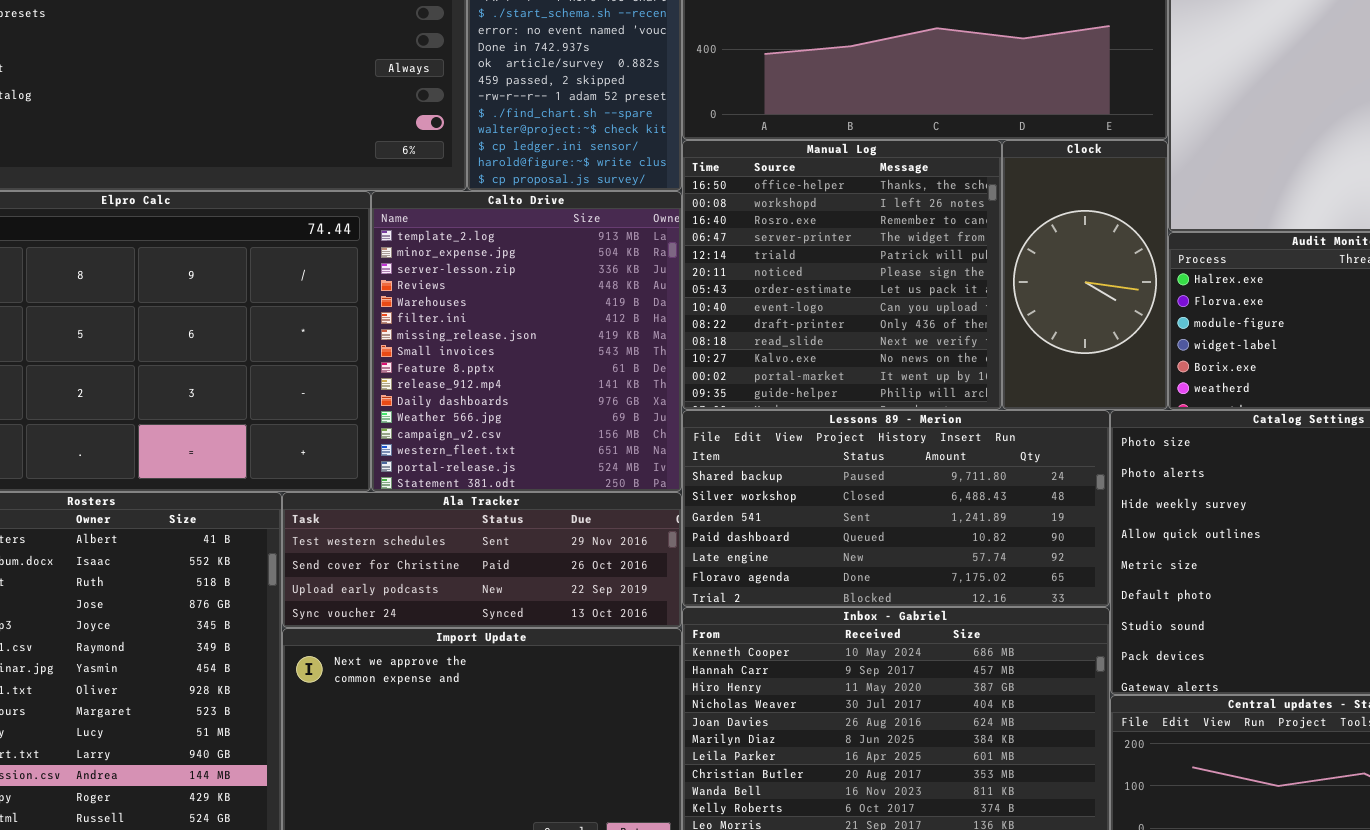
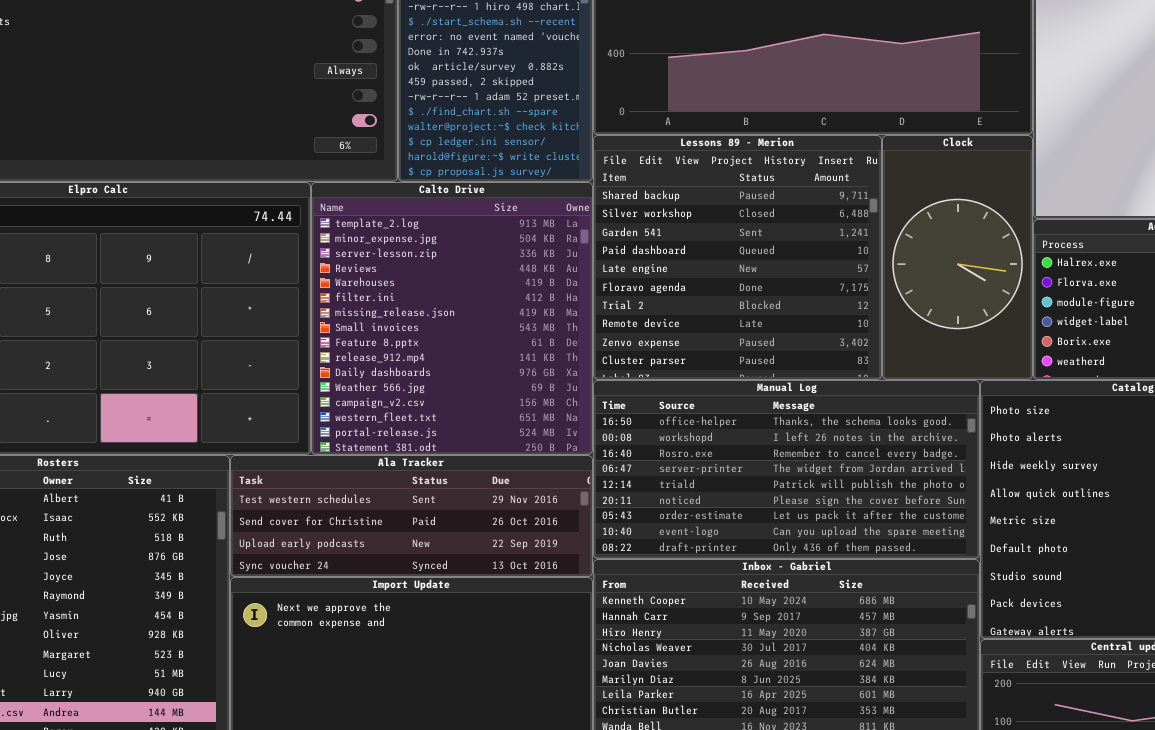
Manual Log: [682,140,1002,410] -> [593,380,980,559], moved, resized
Lessons 89 - Merion: [682,410,1110,607] -> [593,135,882,380], moved, resized

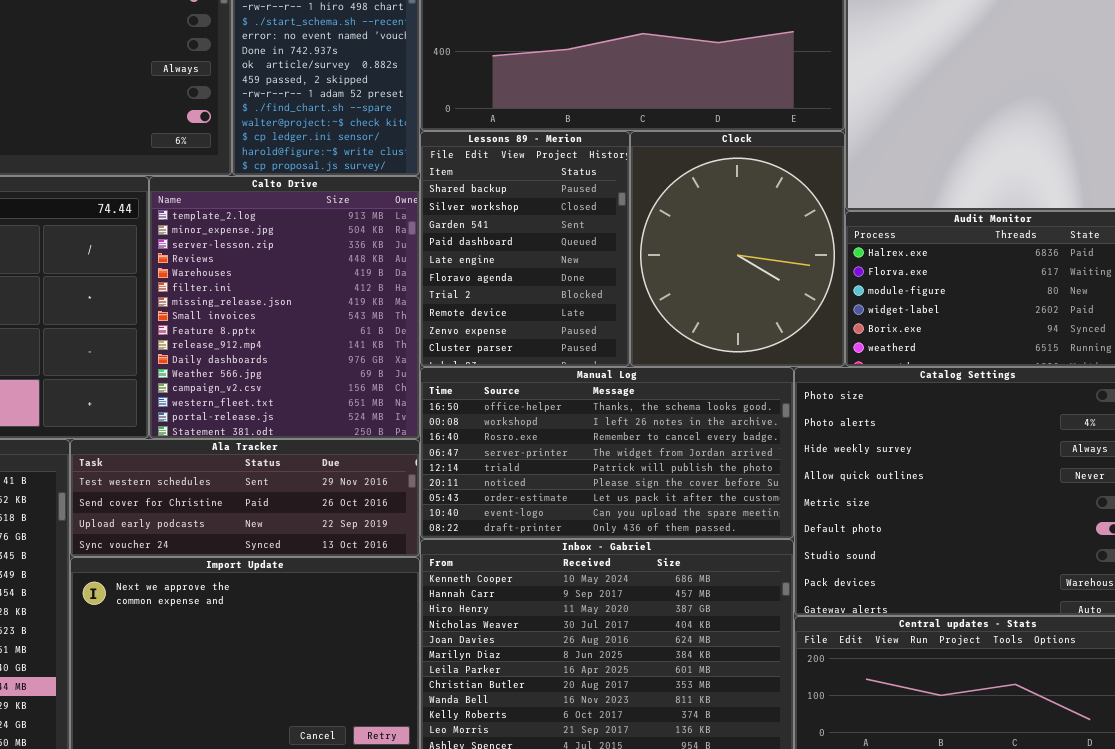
Lessons 89 - Merion: [593,135,882,380] -> [420,131,630,367], resized
Clock: [882,135,1033,380] -> [630,131,845,367], resized

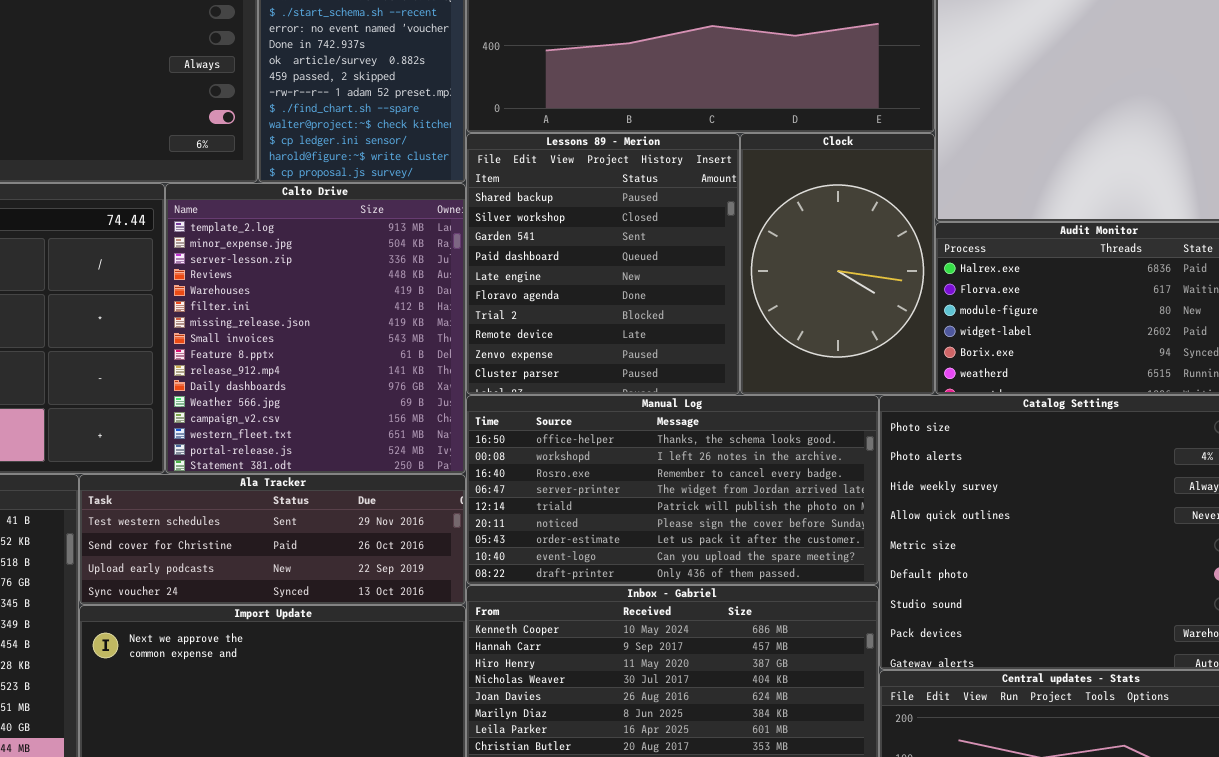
Lessons 89 - Merion: [420,131,630,367] -> [466,133,740,395], resized
Clock: [630,131,845,367] -> [740,133,935,395], resized

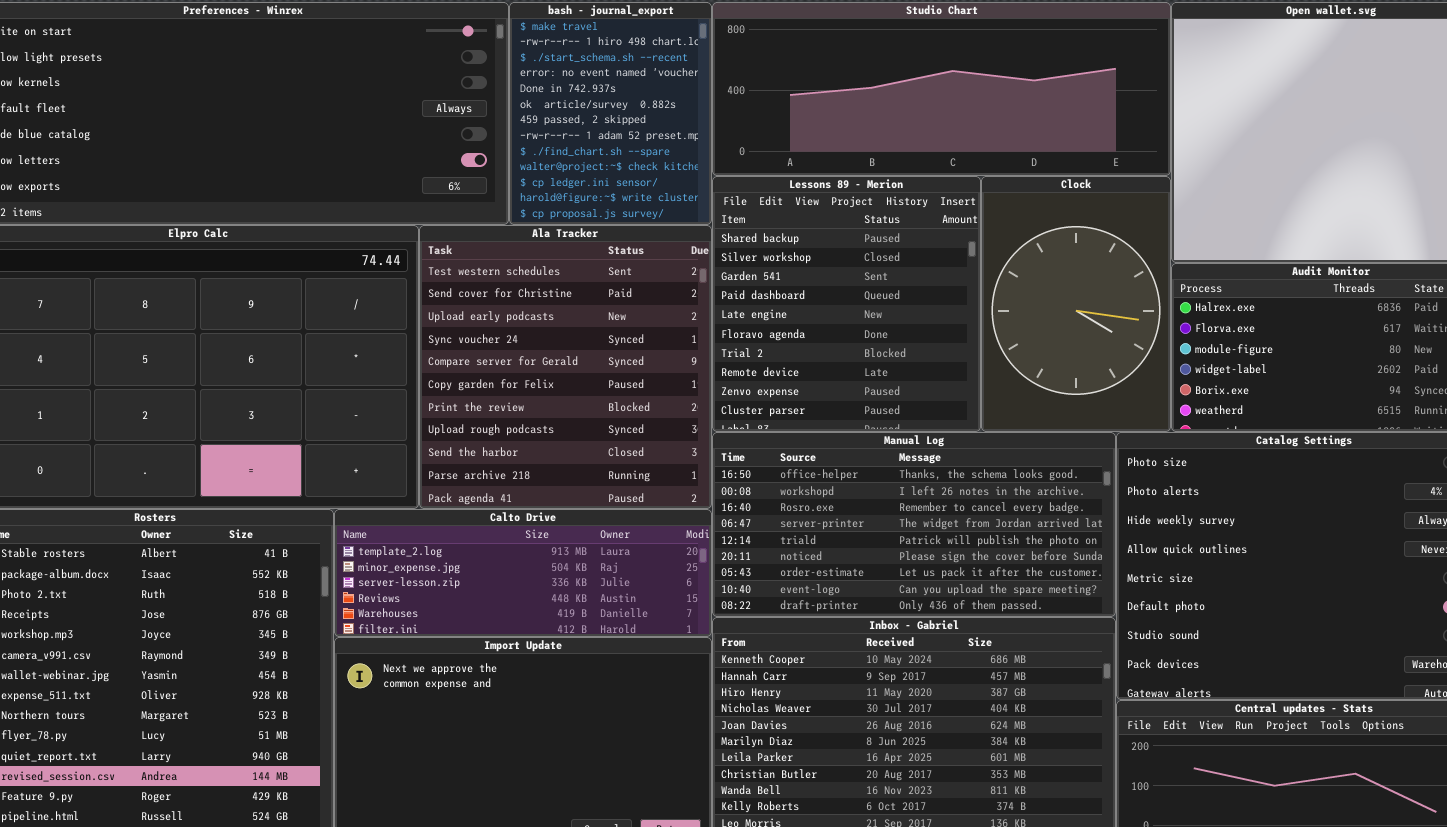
Calto Drive: [165,183,466,474] -> [334,509,712,637], moved, resized
Ala Tracker: [79,474,466,605] -> [419,225,712,509], moved, resized

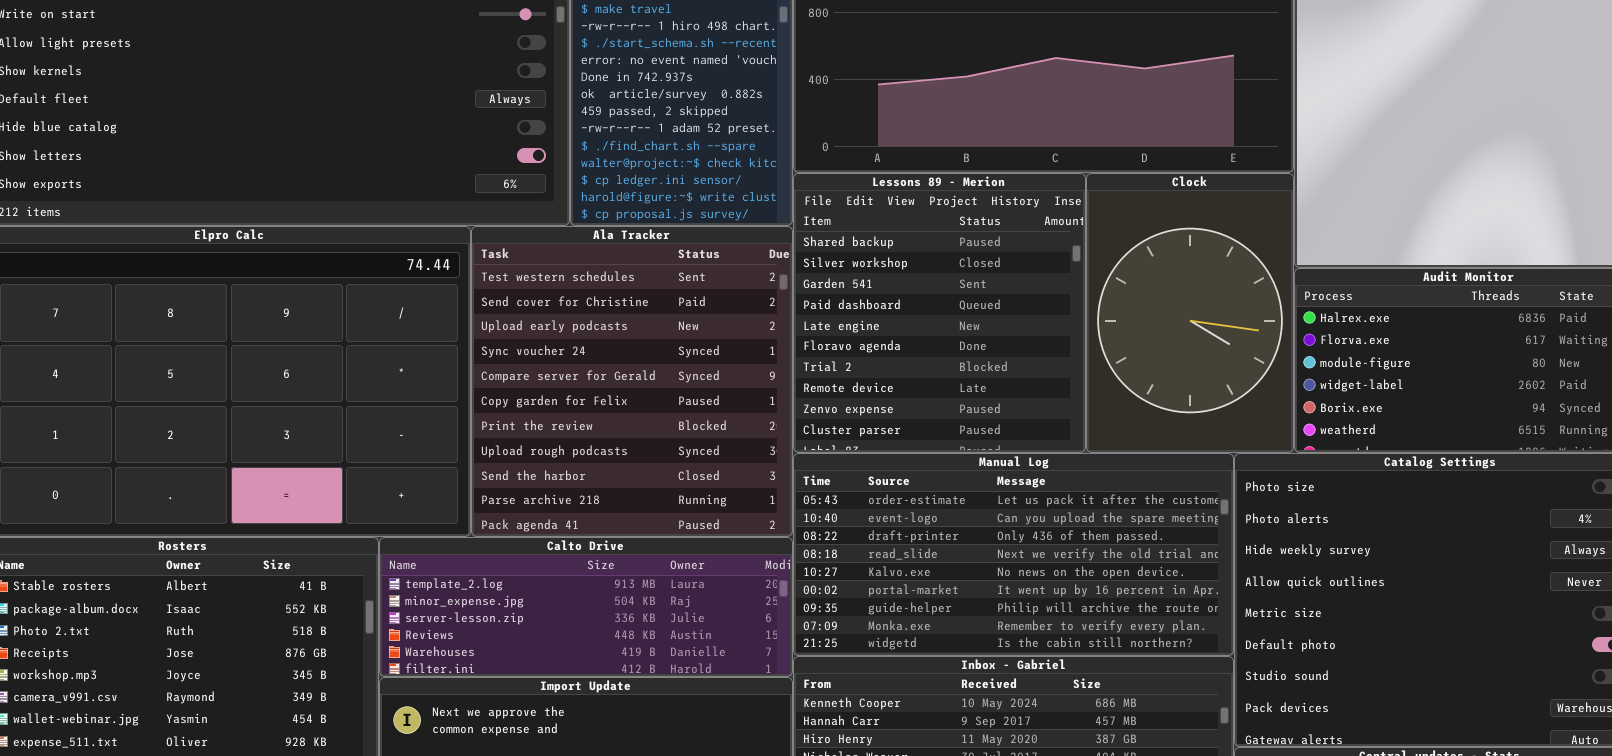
Manual Log: [712,432,1116,617] -> [793,453,1234,656], scrolled down 6 rows

